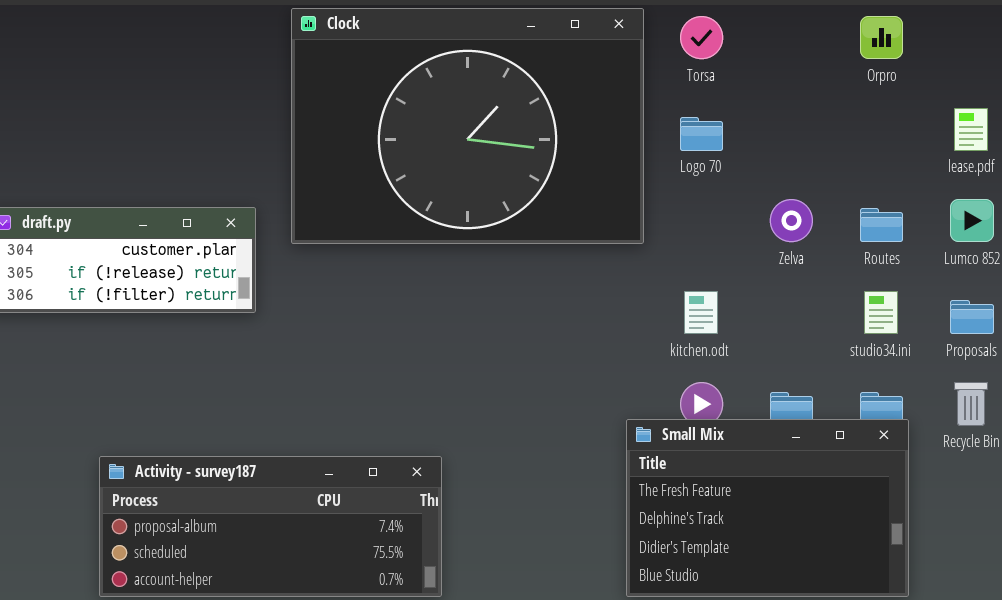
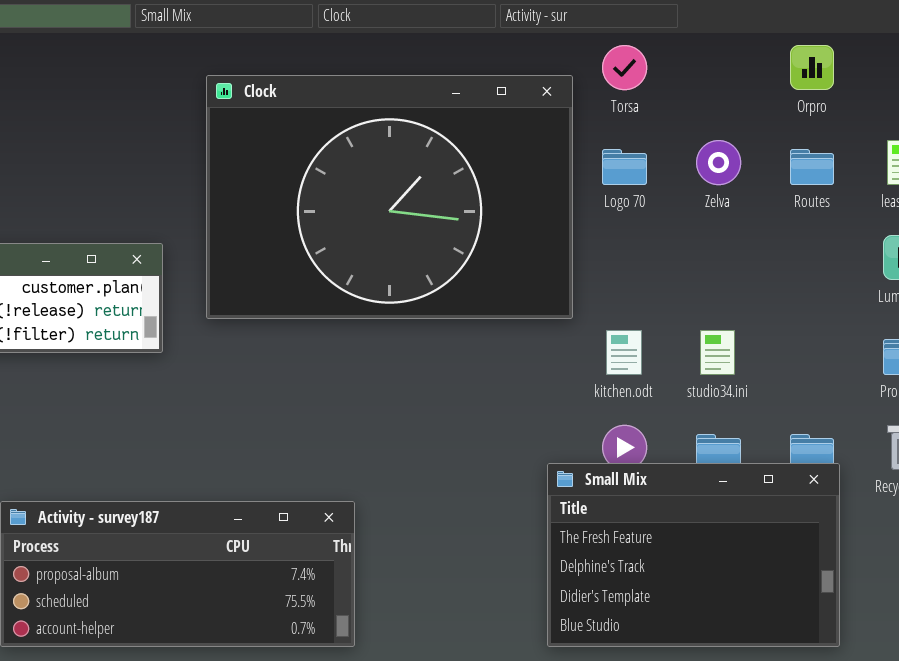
Clock: [291,8,644,244] -> [206,75,573,319], moved
Zelva: [770,199,813,242] -> [696,140,741,185], moved
Routes: [860,208,903,242] -> [790,149,834,185], moved
studio34.ini: [864,291,898,334] -> [700,330,735,375], moved

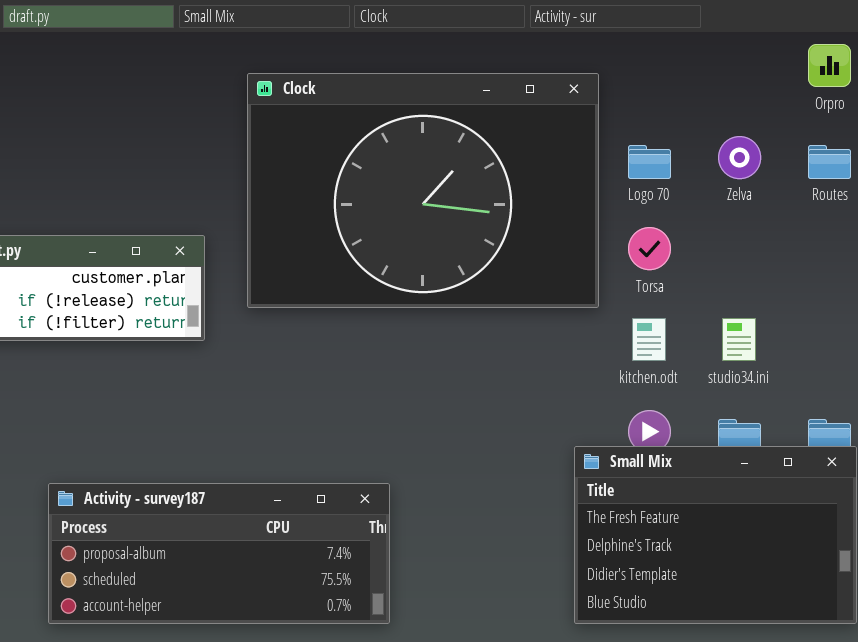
Torsa: [602,45,647,90] -> [628,227,671,270], moved

